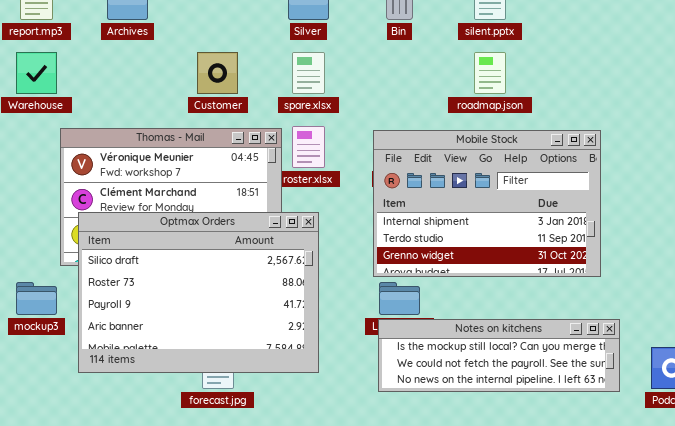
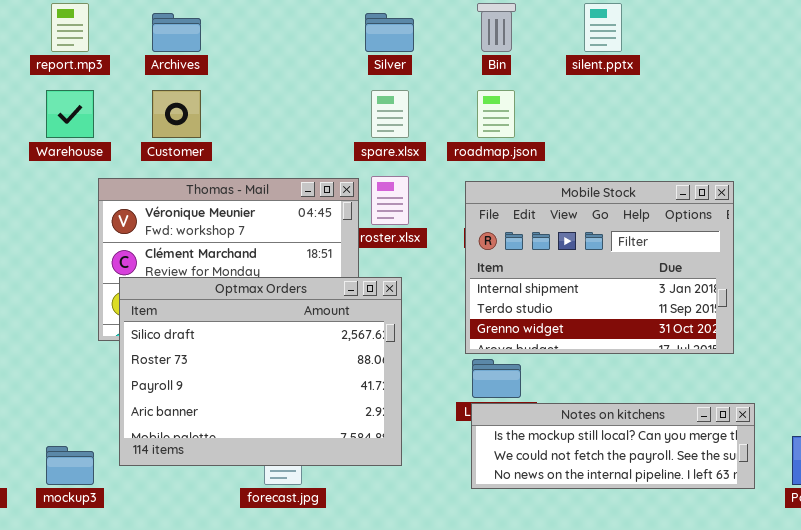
Customer: [197,52,238,94] -> [152,90,201,138], moved
roadmap.json: [474,52,506,94] -> [477,90,515,138], moved
mockup3: [16,282,57,315] -> [46,446,94,485], moved

